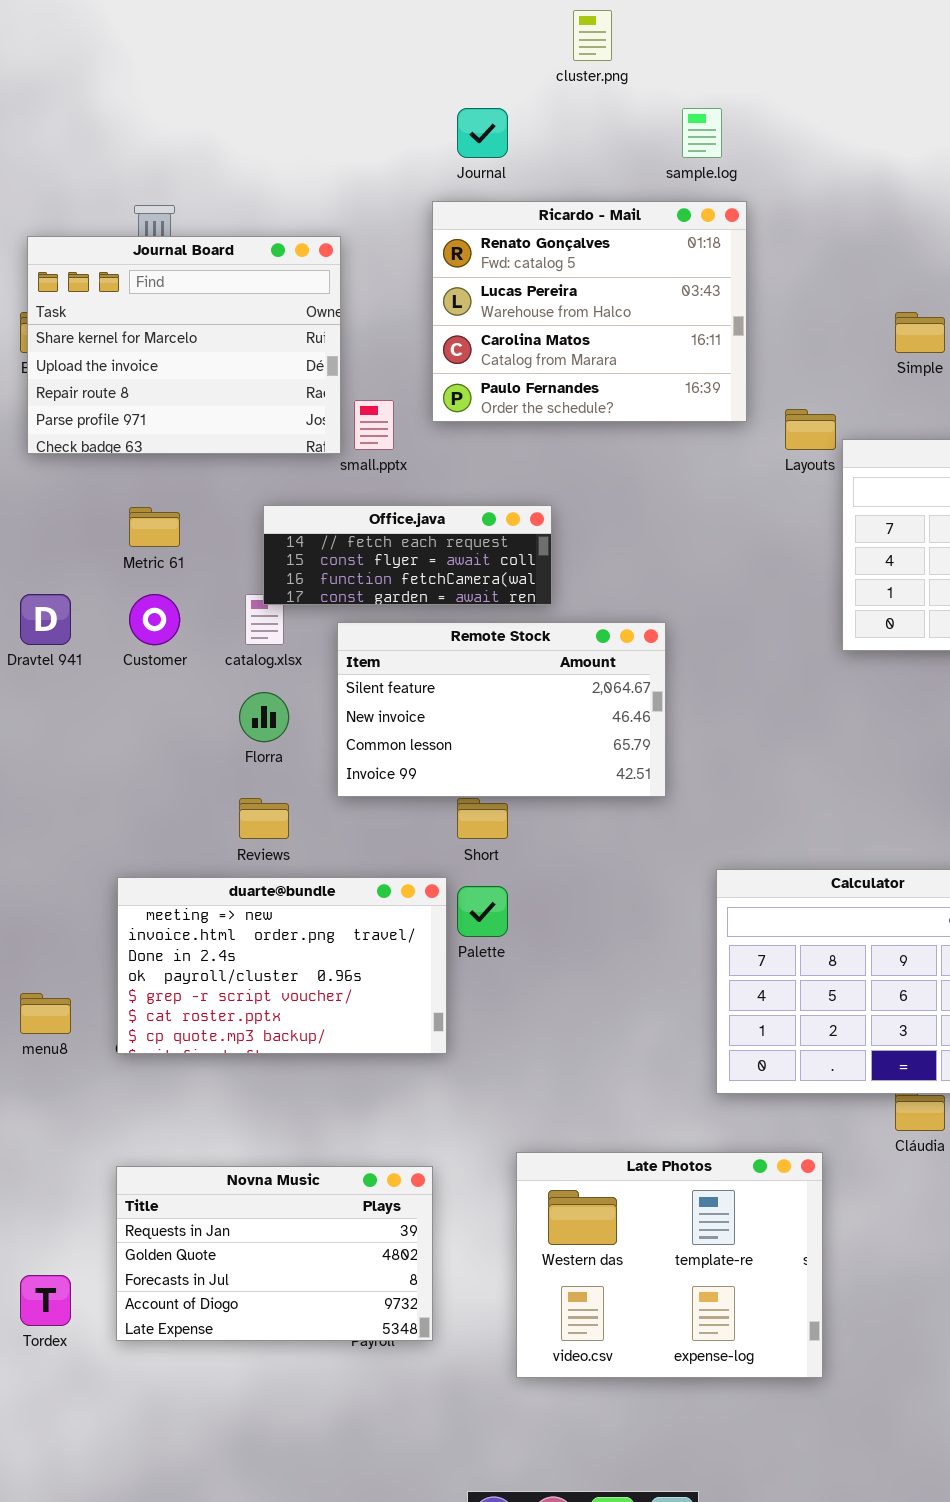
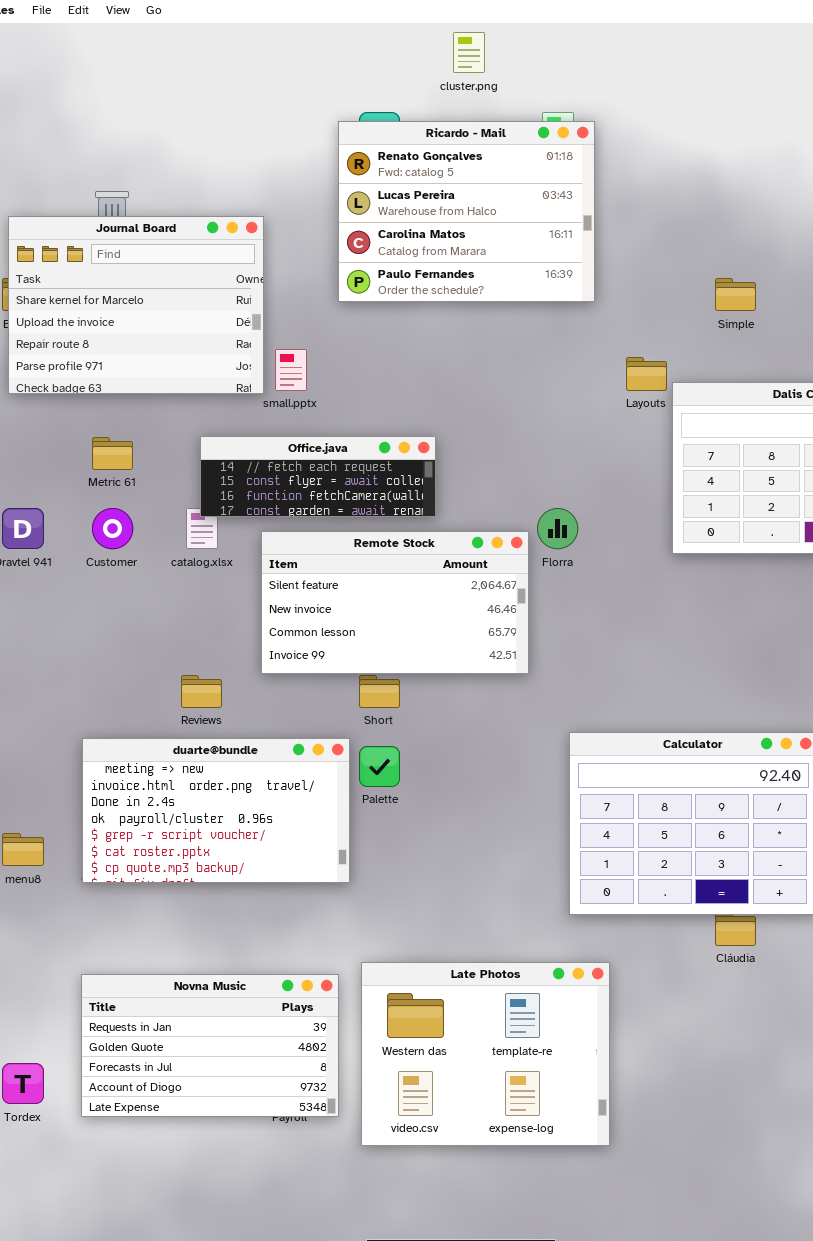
Ricardo - Mail: [432,201,747,422] -> [338,121,595,302], moved
Florra: [239,692,289,742] -> [537,508,578,549], moved
Late Photos: [516,1152,823,1378] -> [361,962,610,1146], moved

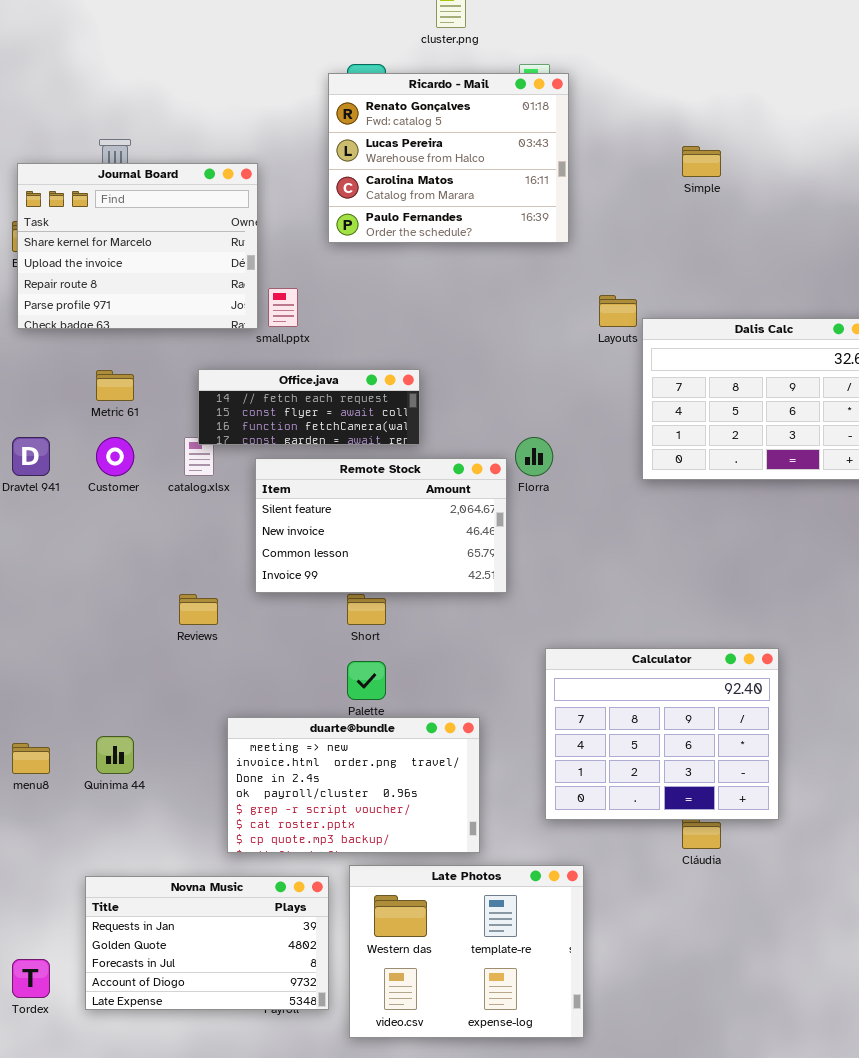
Simple: [715,278,756,311] -> [682,146,721,177], moved
duarte@bundle: [82,738,350,883] -> [227,717,480,853], moved

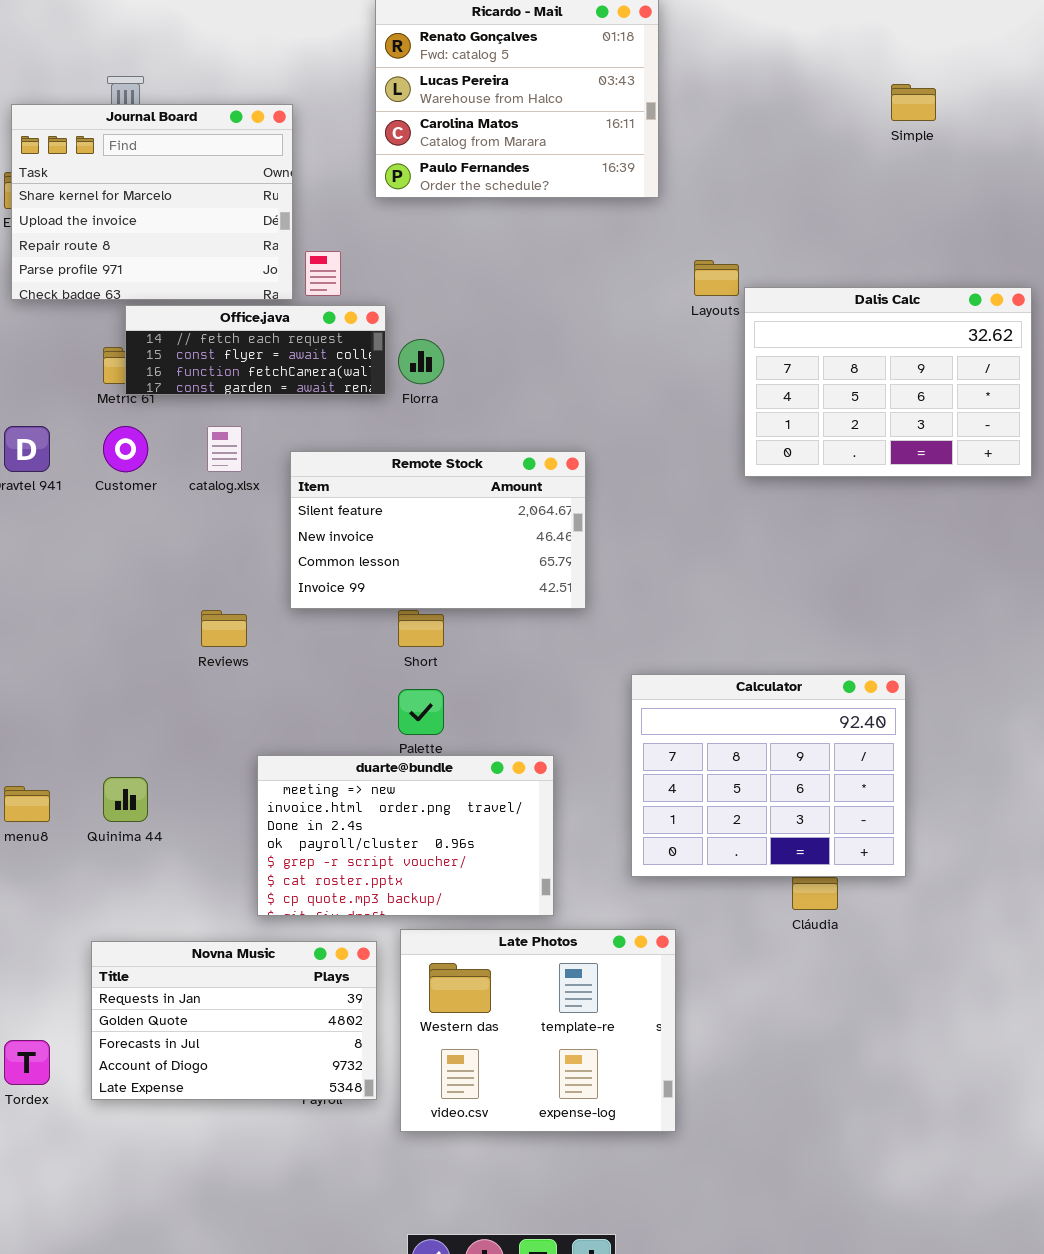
Simple: [682,146,721,177] -> [891,84,936,121], moved
Office.java: [198,369,420,445] -> [125,305,386,395], moved
Florra: [515,437,553,476] -> [398,339,444,384], moved

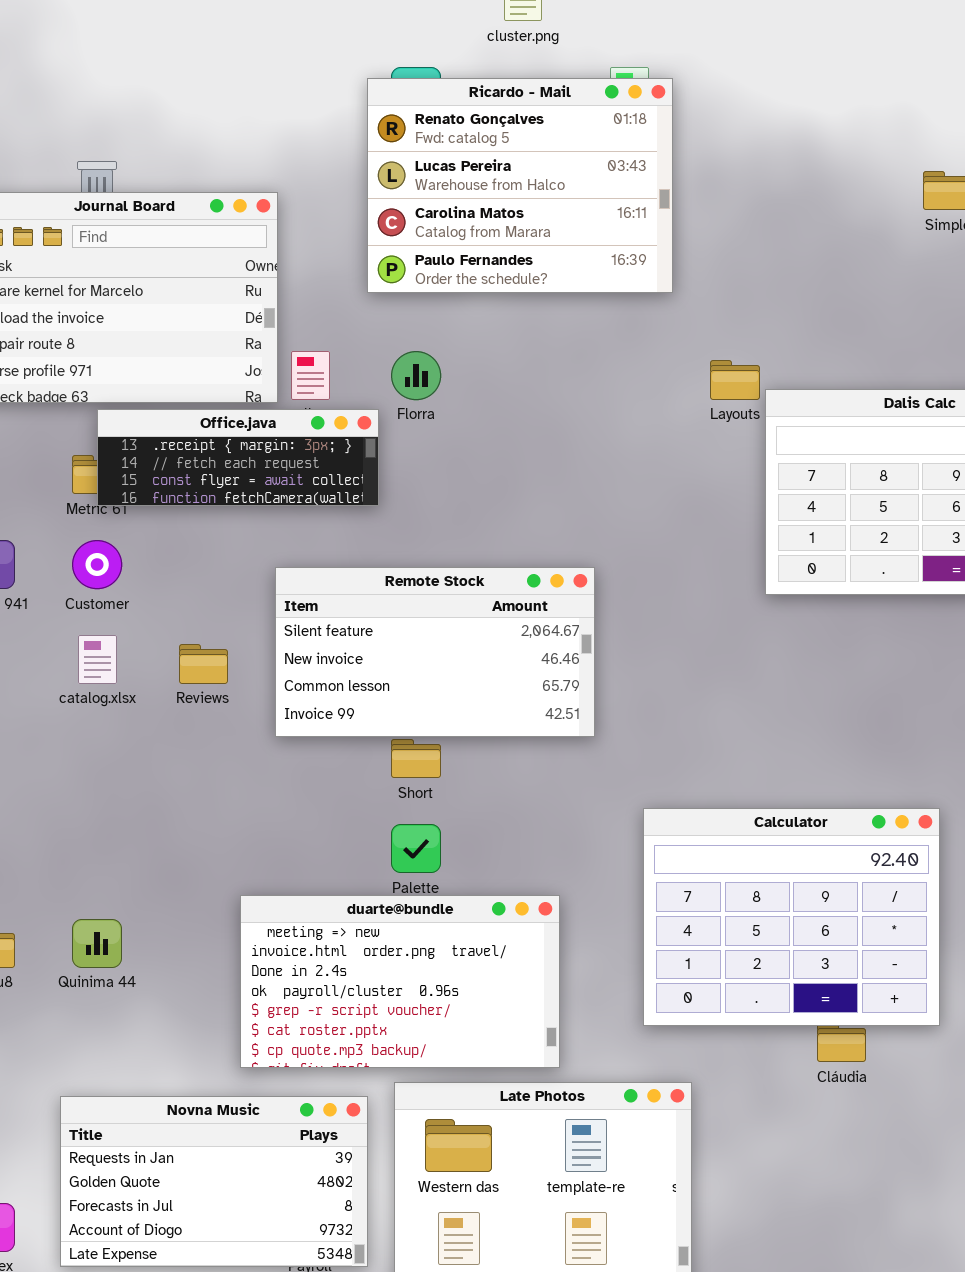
Office.java: [125,305,386,395] -> [97,409,379,506], scrolled up 1 row
Florra: [398,339,444,384] -> [391,351,441,400], moved
catalog.xlsx: [207,426,242,472] -> [78,635,117,684], moved
Reviews: [201,610,247,647] -> [179,644,228,684], moved

